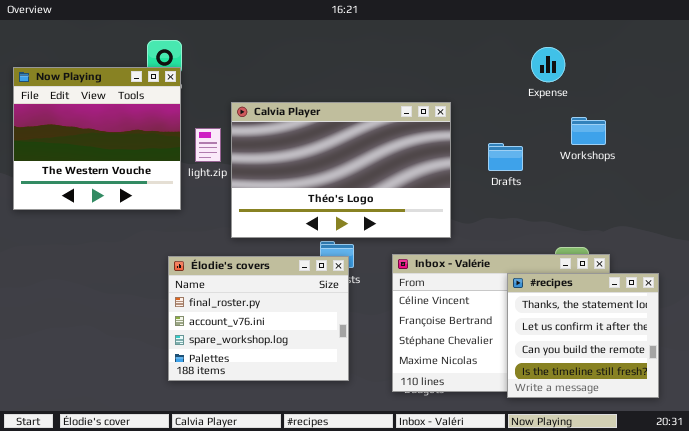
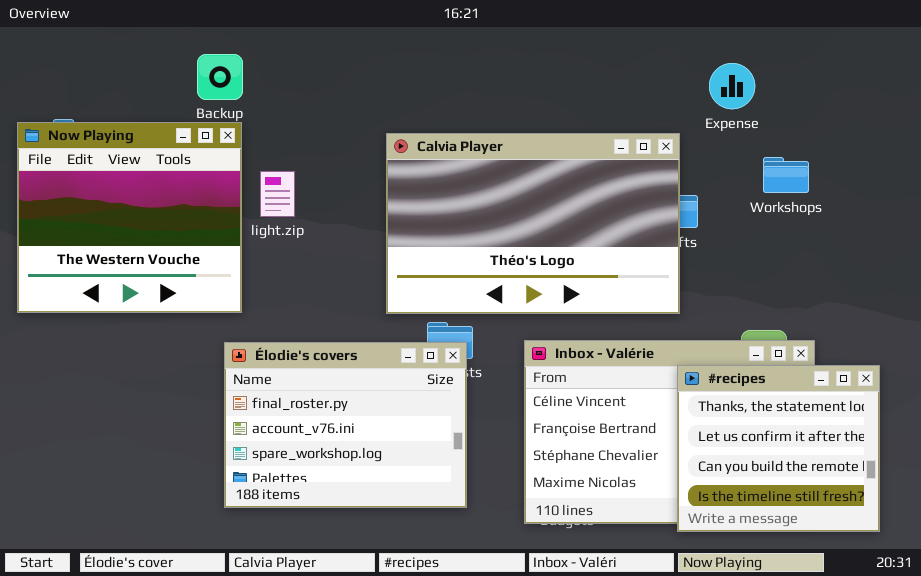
Now Playing: [13,67,181,210] -> [17,122,242,313], moved
Calvia Player: [231,102,451,238] -> [386,133,680,314], moved

